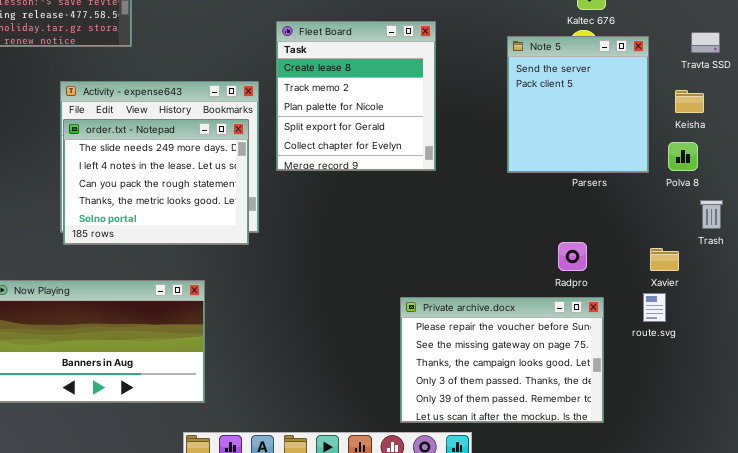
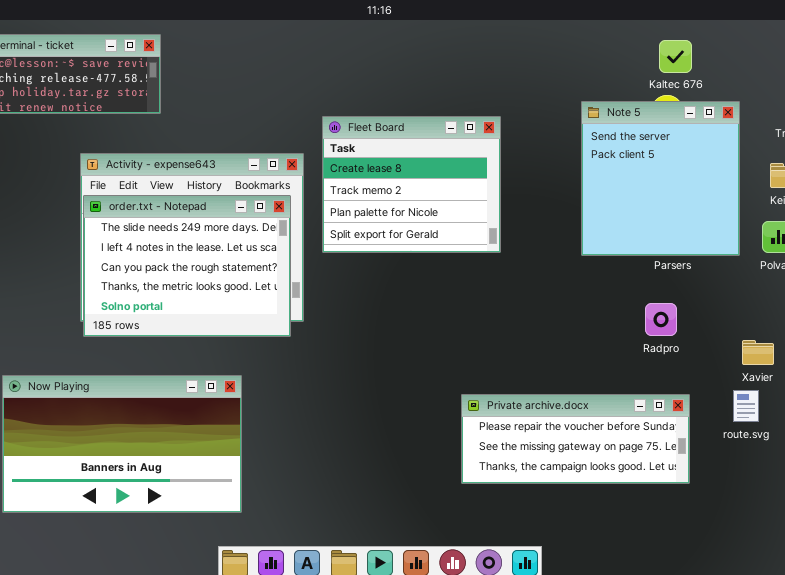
Fleet Board: [276,21,436,171] -> [322,116,501,253], resized
Radpro: [558,242,587,271] -> [645,303,677,336], moved
Private archive.docx: [400,297,604,423] -> [461,394,690,484], resized

